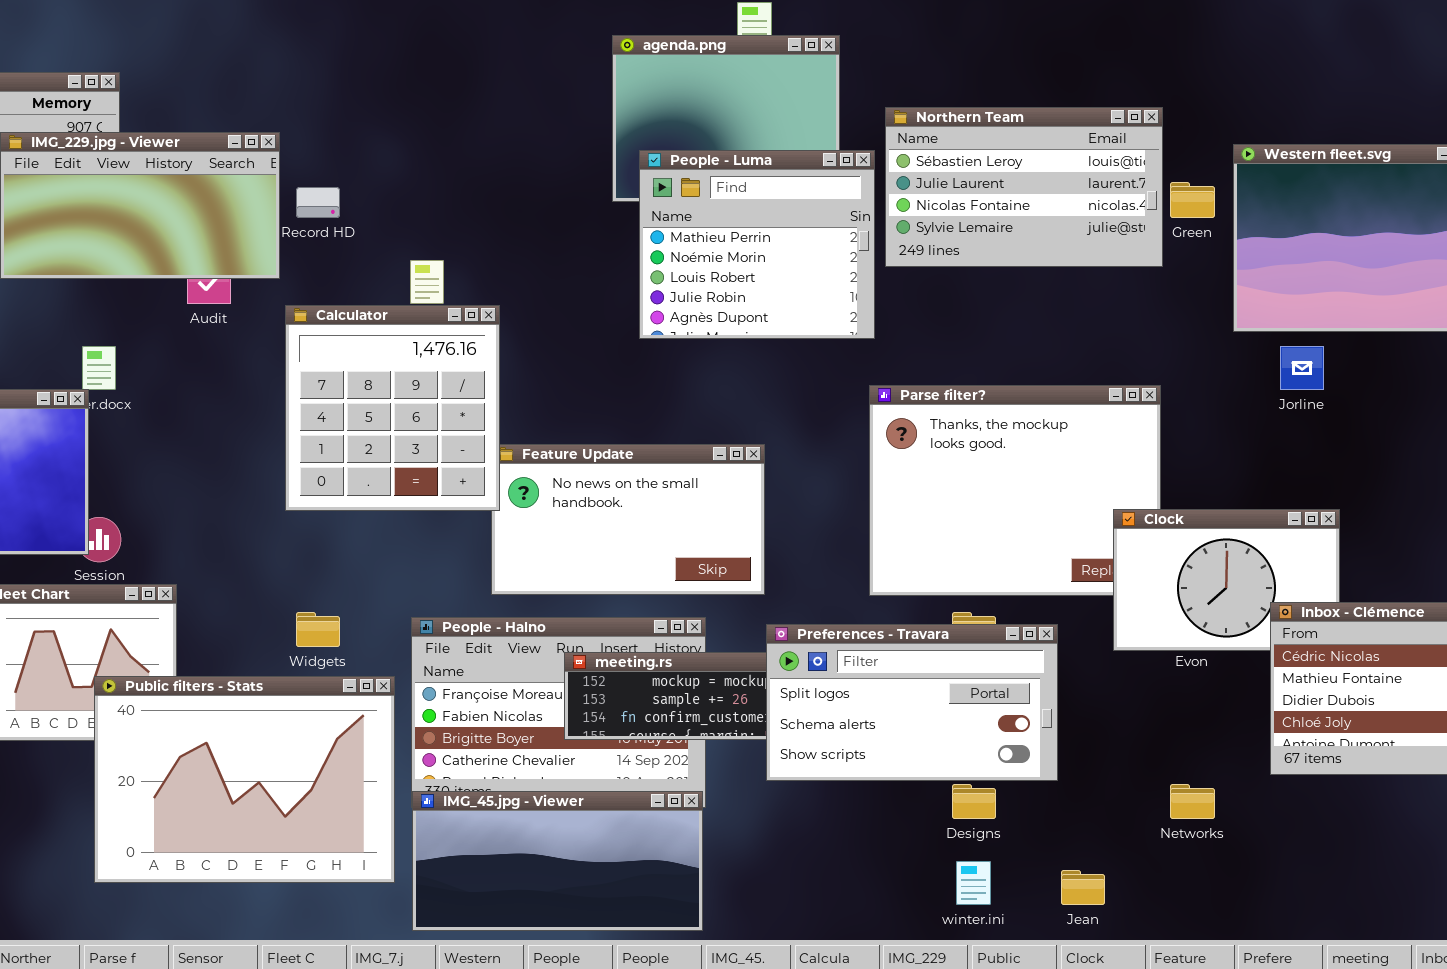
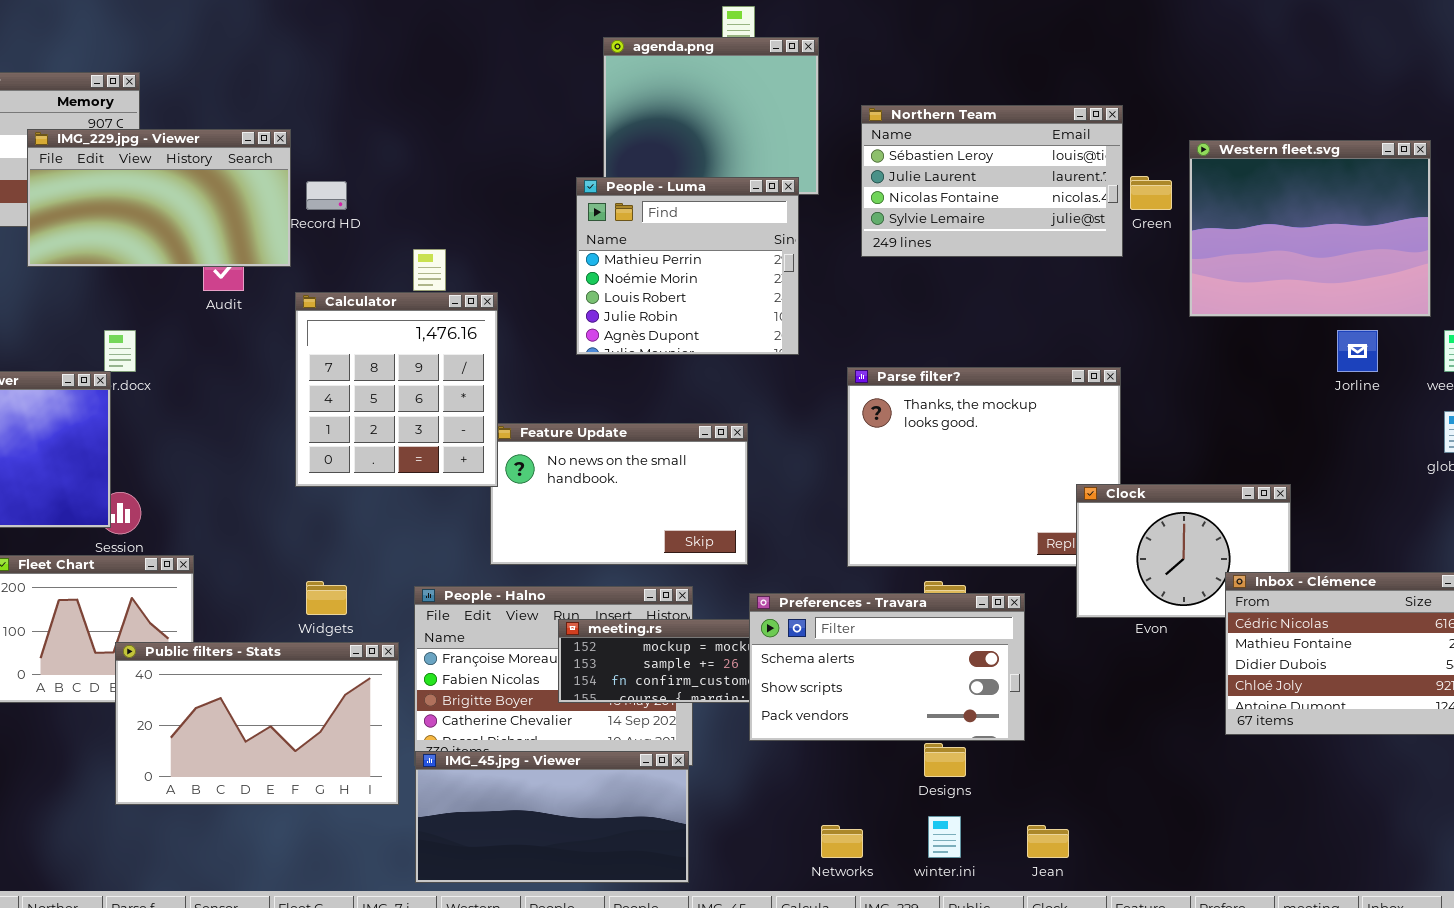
People - Luma: [639,150,875,339] -> [576,177,799,355], moved
Jorline: [1280,346,1324,390] -> [1337,330,1378,372], moved
Preferences - Travara: [766,624,1058,781] -> [749,593,1025,741], scrolled down 1 row
Public filters - Stats: [94,676,395,883] -> [115,642,399,805], resized
Networks: [1170,784,1215,819] -> [821,825,863,858], moved

